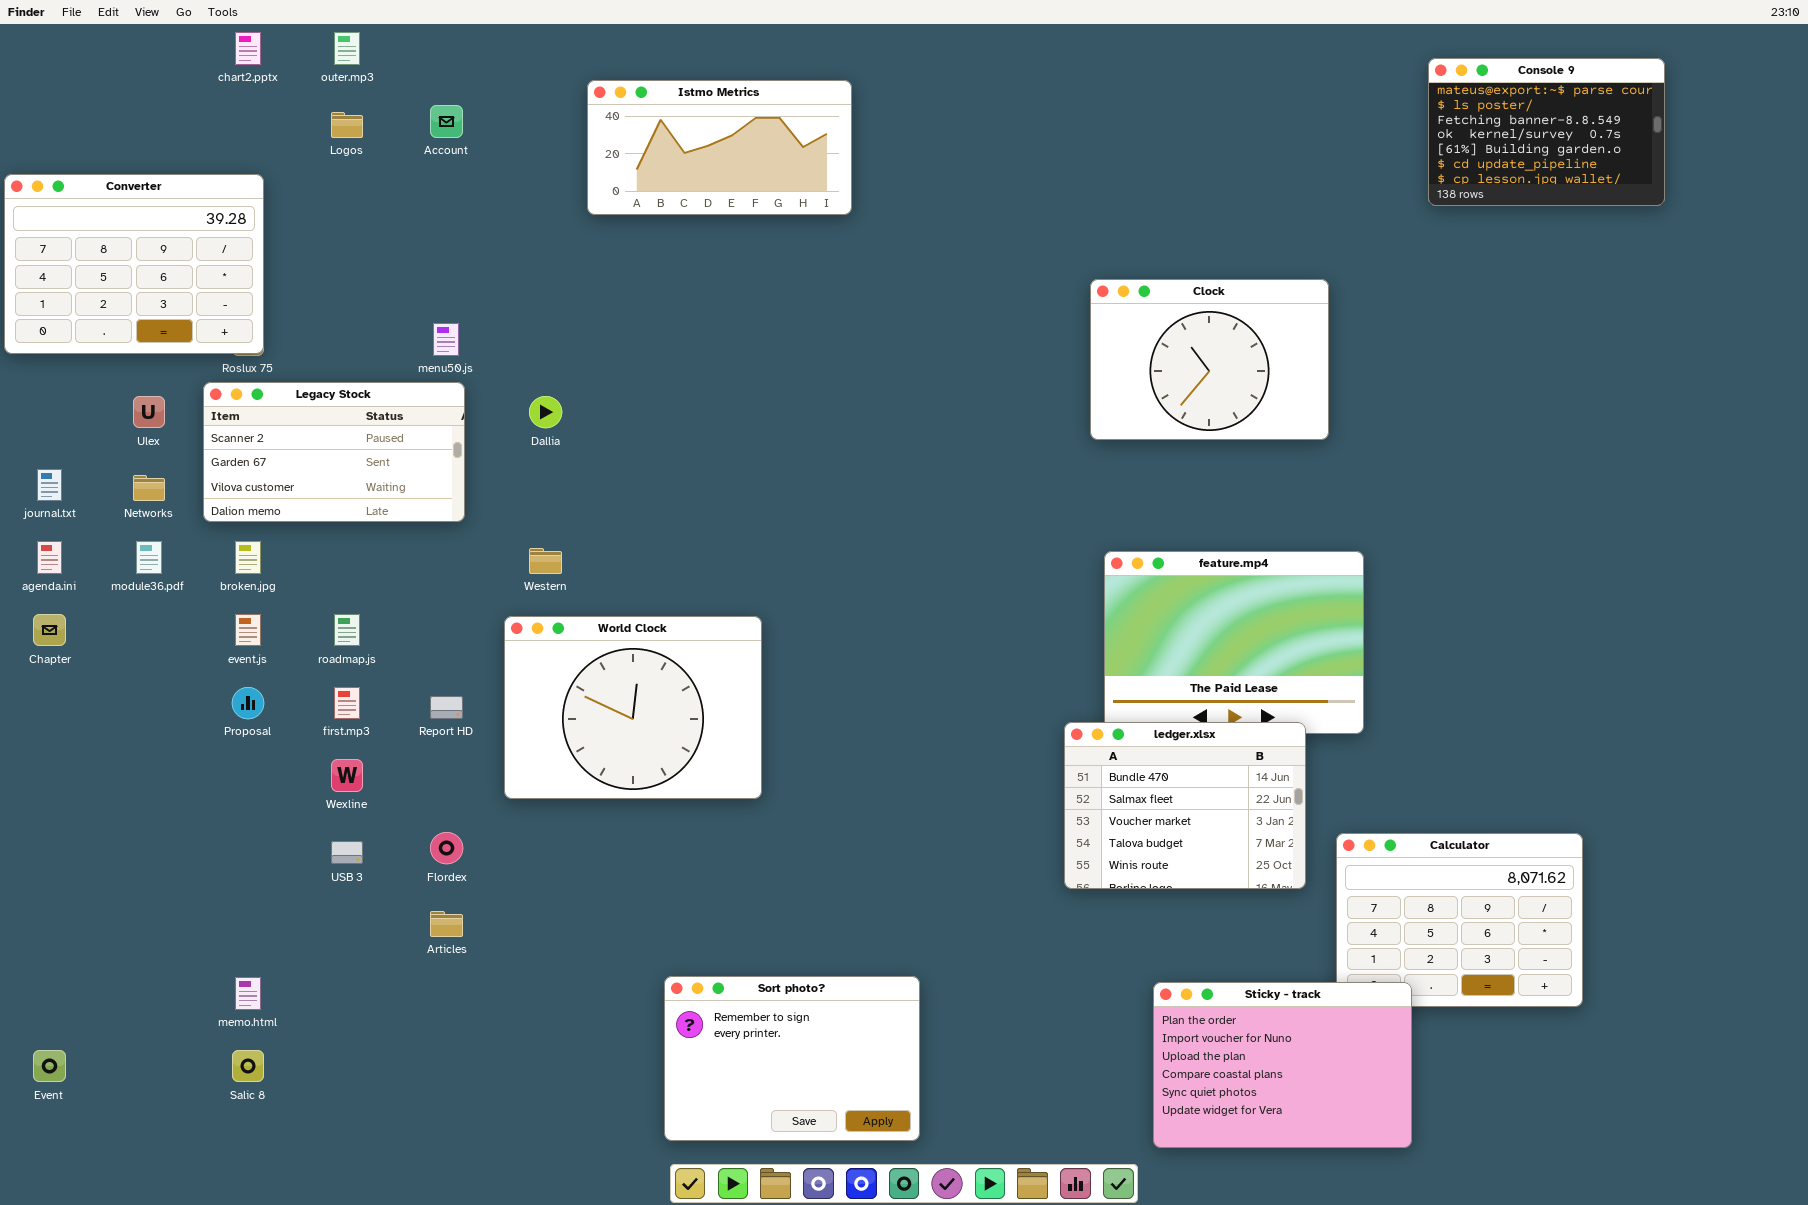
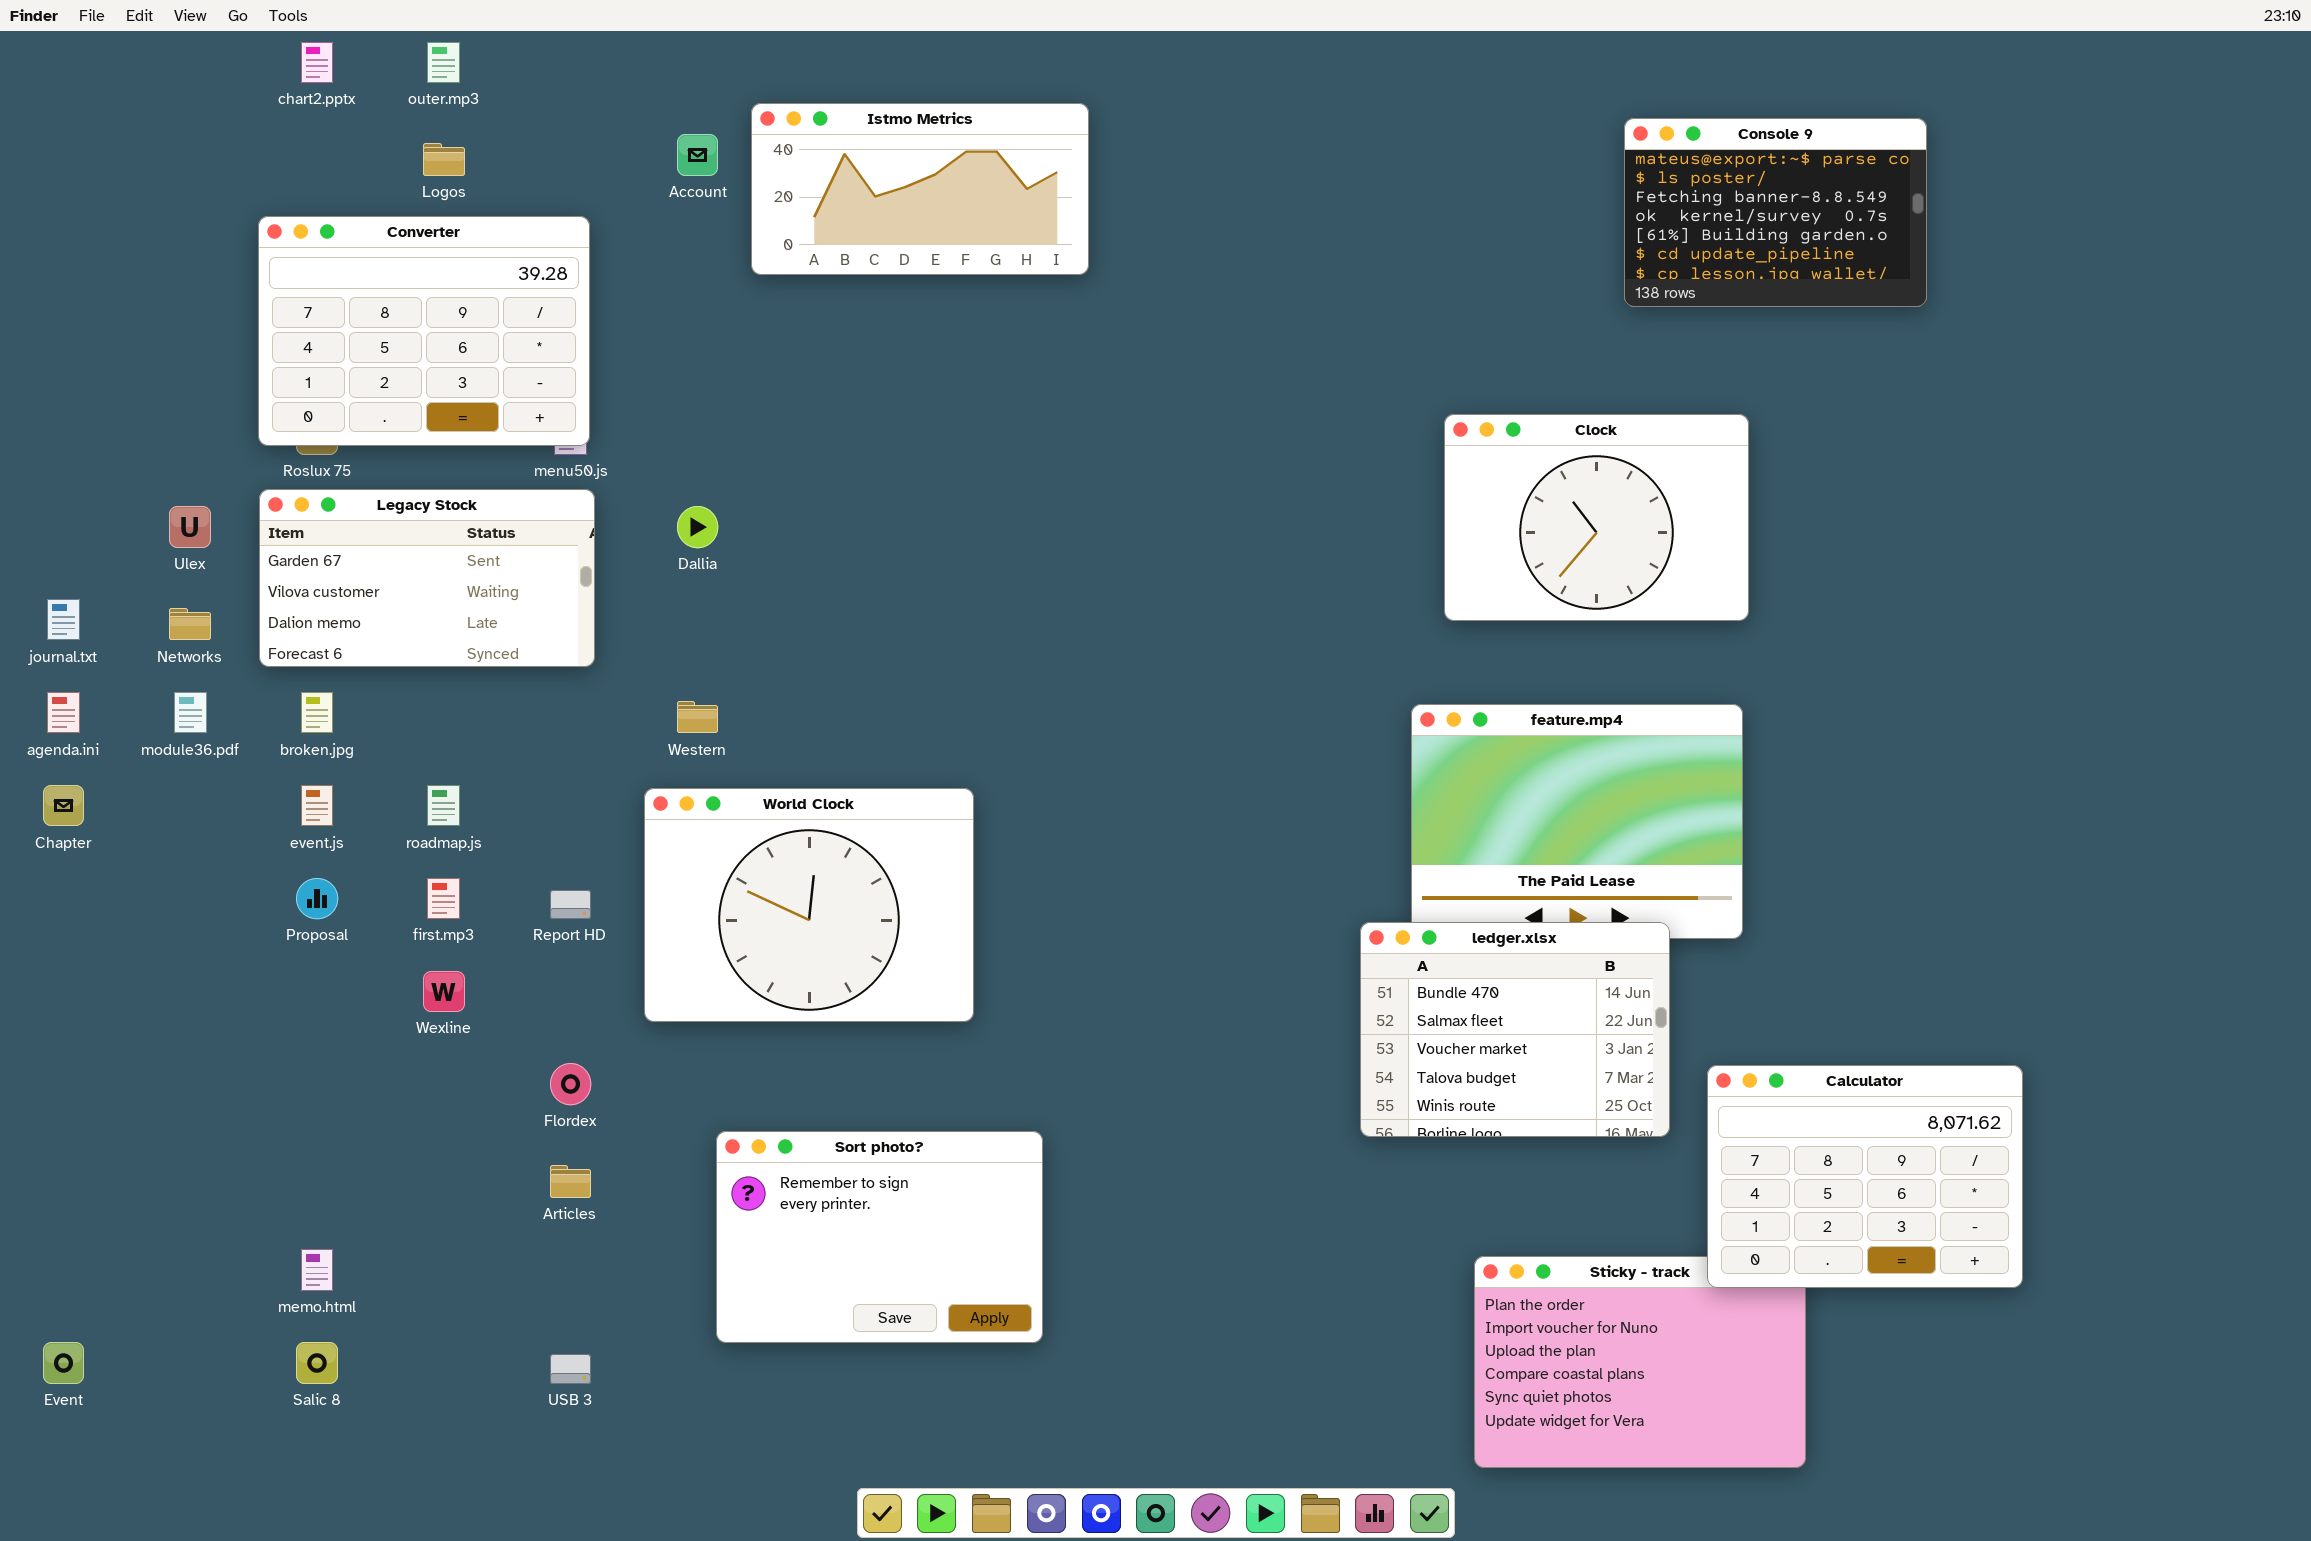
Console 9: [1428,58,1665,206] -> [1624,118,1927,307], moved
Account: [430,105,463,138] -> [677,134,718,176], moved
Converter: [4,174,264,354] -> [258,216,590,446], moved
Clock: [1090,279,1329,440] -> [1444,414,1749,621], moved
Legacy Stock: [203,382,465,522] -> [259,489,595,667], scrolled down 1 row
Calculator: [1336,833,1583,1007] -> [1707,1065,2023,1288], raised
USB 3: [331,841,363,864] -> [550,1354,591,1384], moved
Sort photo?: [664,976,920,1141] -> [716,1131,1043,1343], moved

